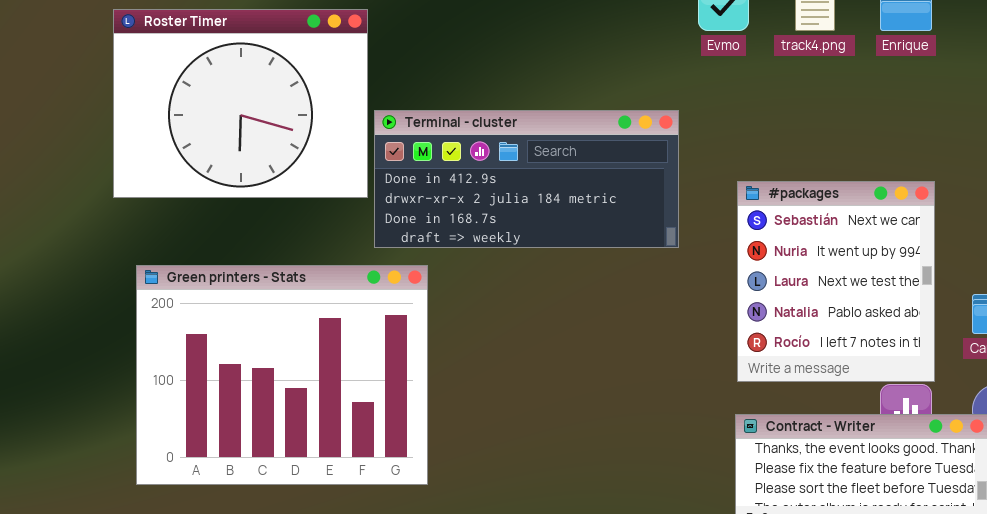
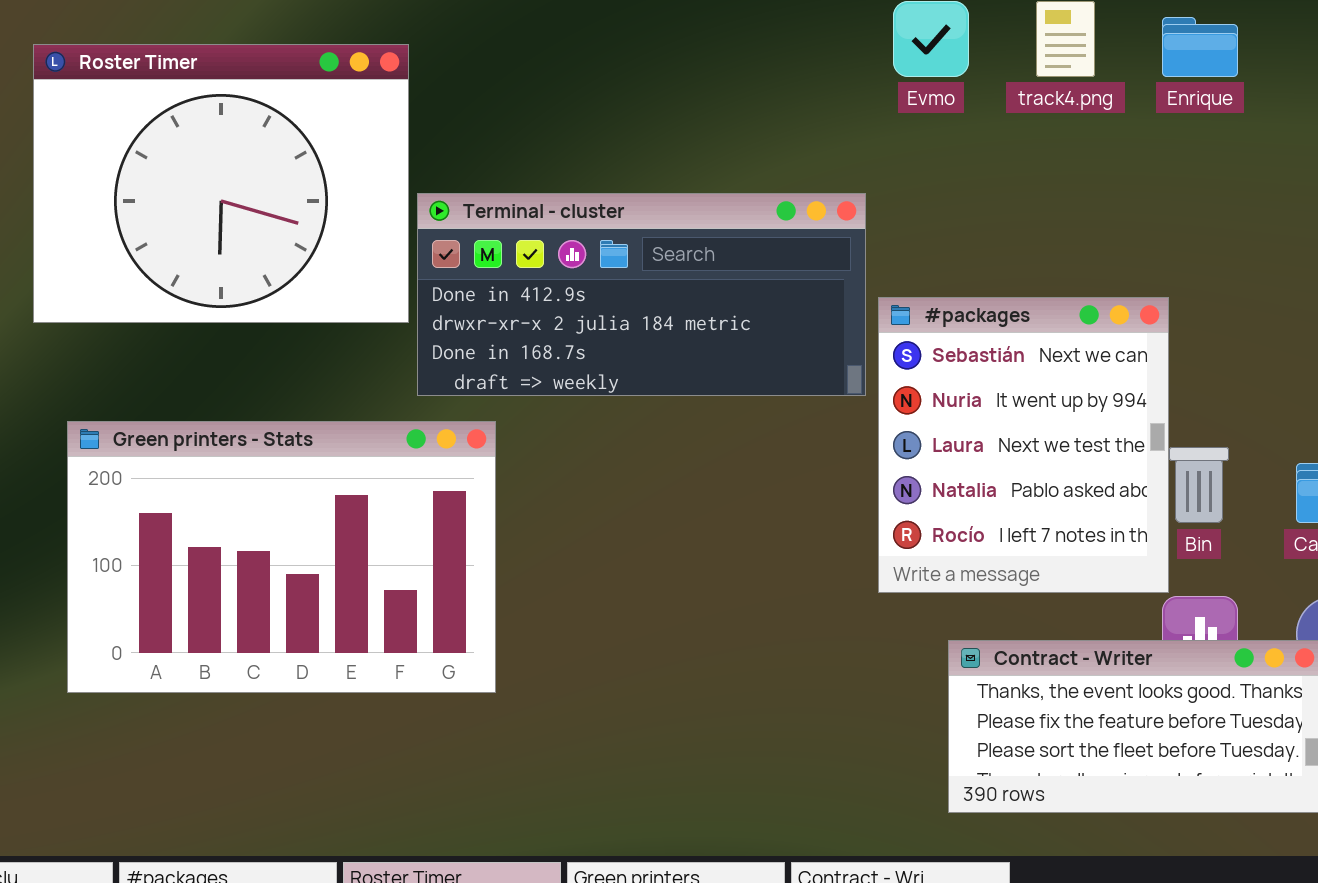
#packages: [737,181,935,382] -> [878,297,1169,593], moved
Green printers - Stats: [136,265,428,485] -> [67,421,496,693], resized

